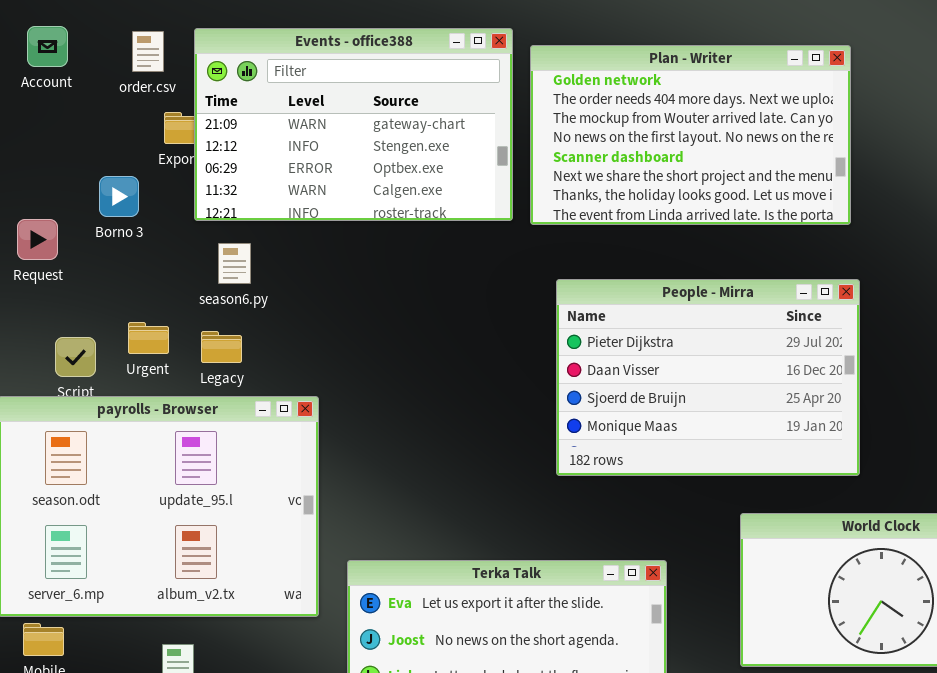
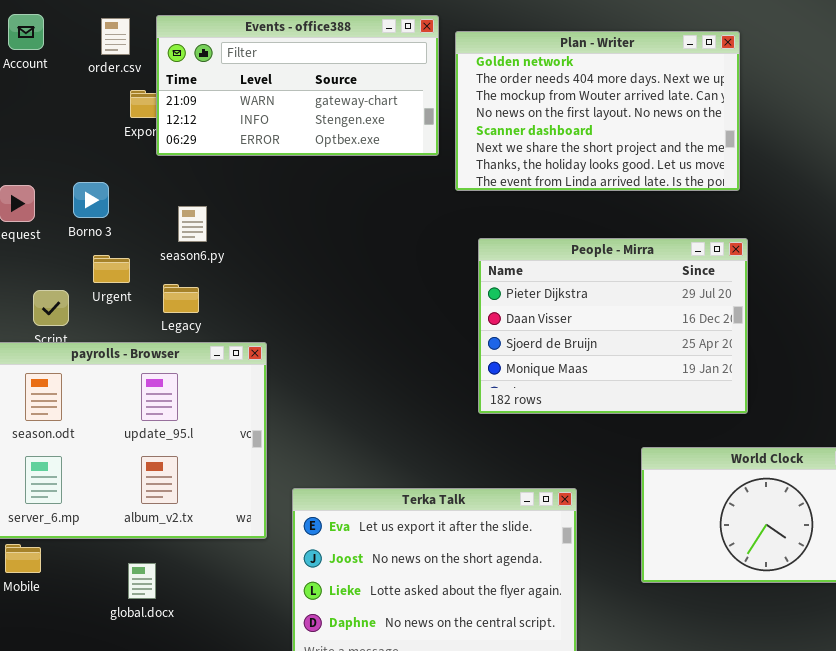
Events - office388: [194,28,513,221] -> [156,15,439,156], resized
Borno 3: [99,176,139,217] -> [73,182,109,218], moved
Urgent: [128,322,169,354] -> [93,255,130,283], moved

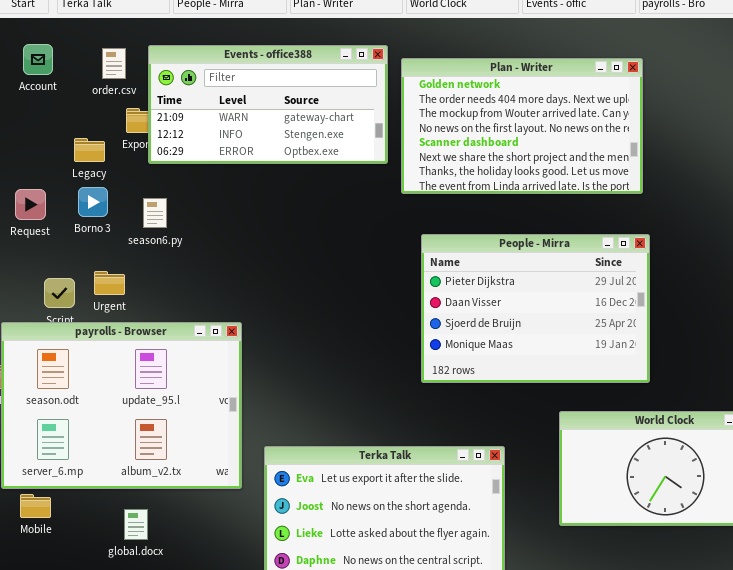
season6.py: [178,206,207,242] -> [143,198,167,228], moved
Urgent: [93,255,130,283] -> [94,271,125,295], moved
Legacy: [163,284,199,313] -> [74,138,105,162], moved

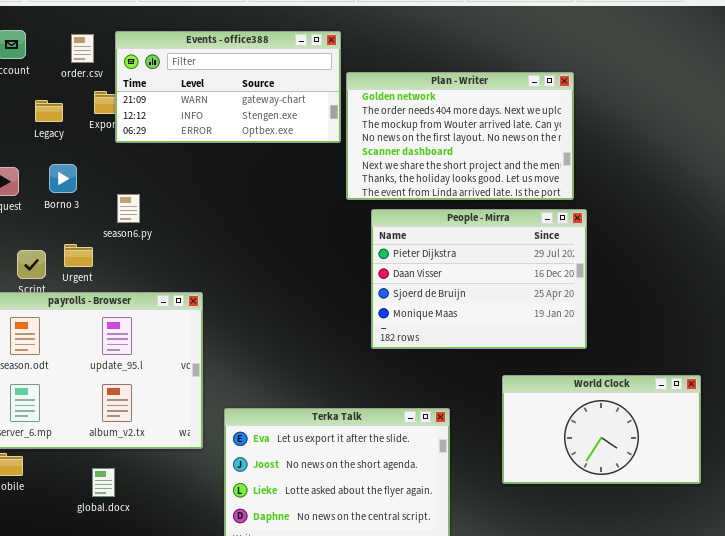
Plan - Writer: [401,58,643,194] -> [346,72,574,200], moved
Legacy: [74,138,105,162] -> [35,100,63,122], moved
season6.py: [143,198,167,228] -> [117,194,140,223], moved

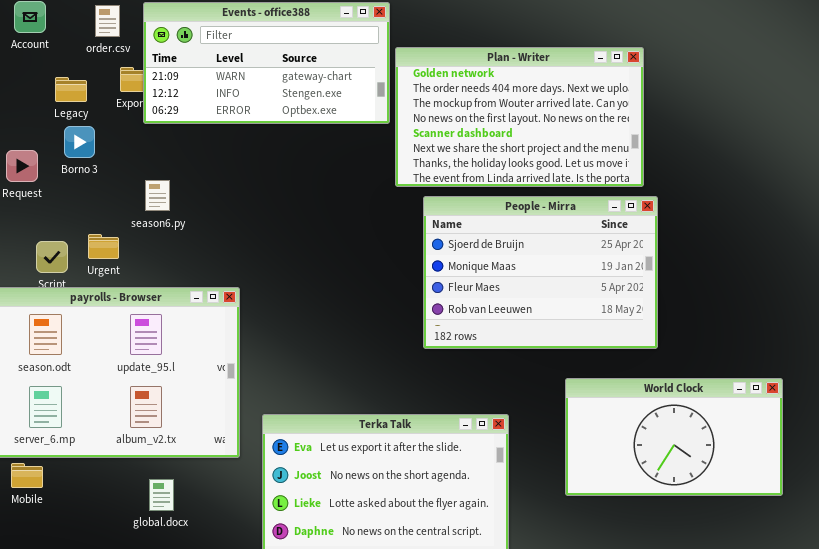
Borno 3: [49,164,77,193] -> [64,126,95,158], moved
People - Mirra: [371,209,587,349] -> [423,196,658,349], scrolled down 2 rows
global.docx: [92,468,115,497] -> [149,479,174,511], moved

